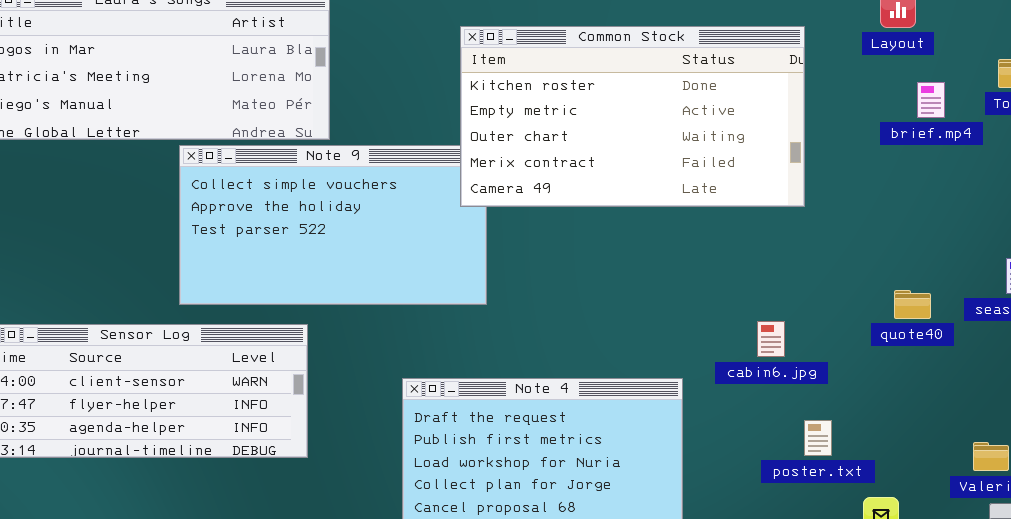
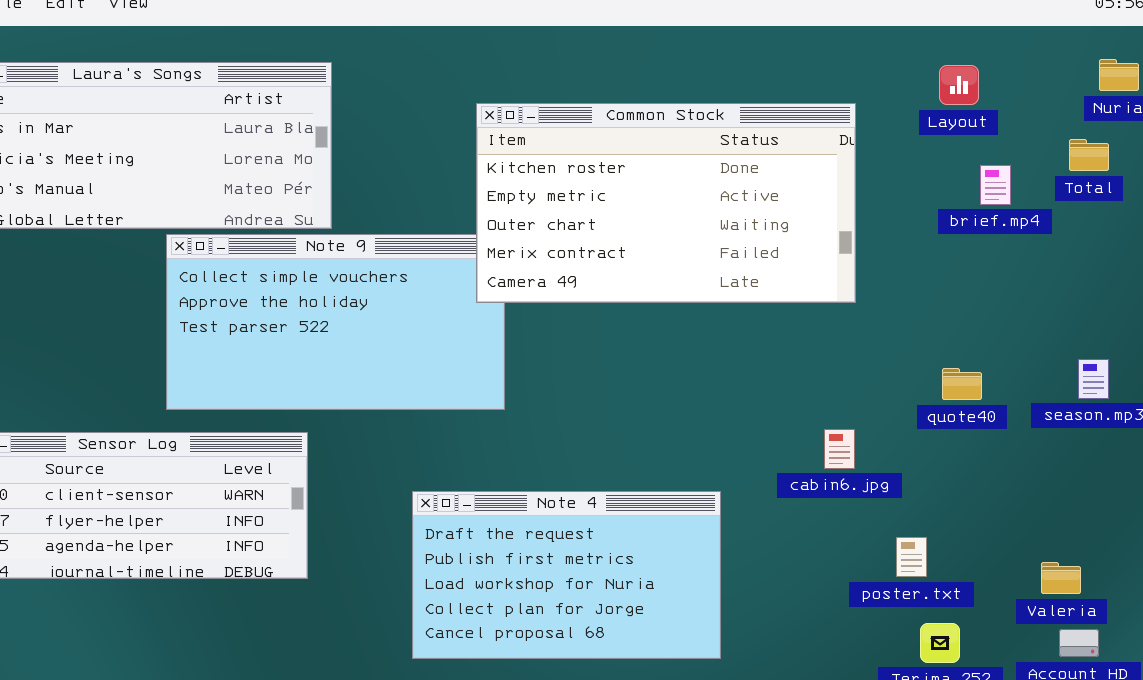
quote40: [894,290,931,319] -> [942,368,982,400], moved
cabin6.jpg: [757,321,785,357] -> [824,429,855,469], moved
poster.txt: [804,420,832,456] -> [896,537,927,577], moved

